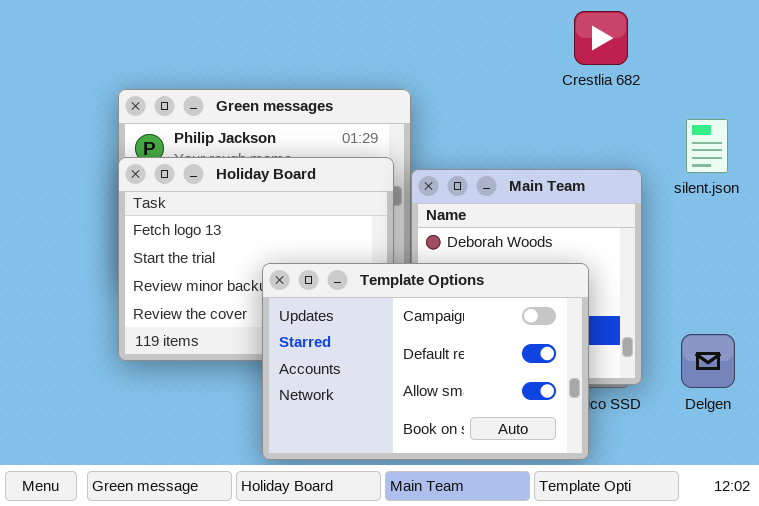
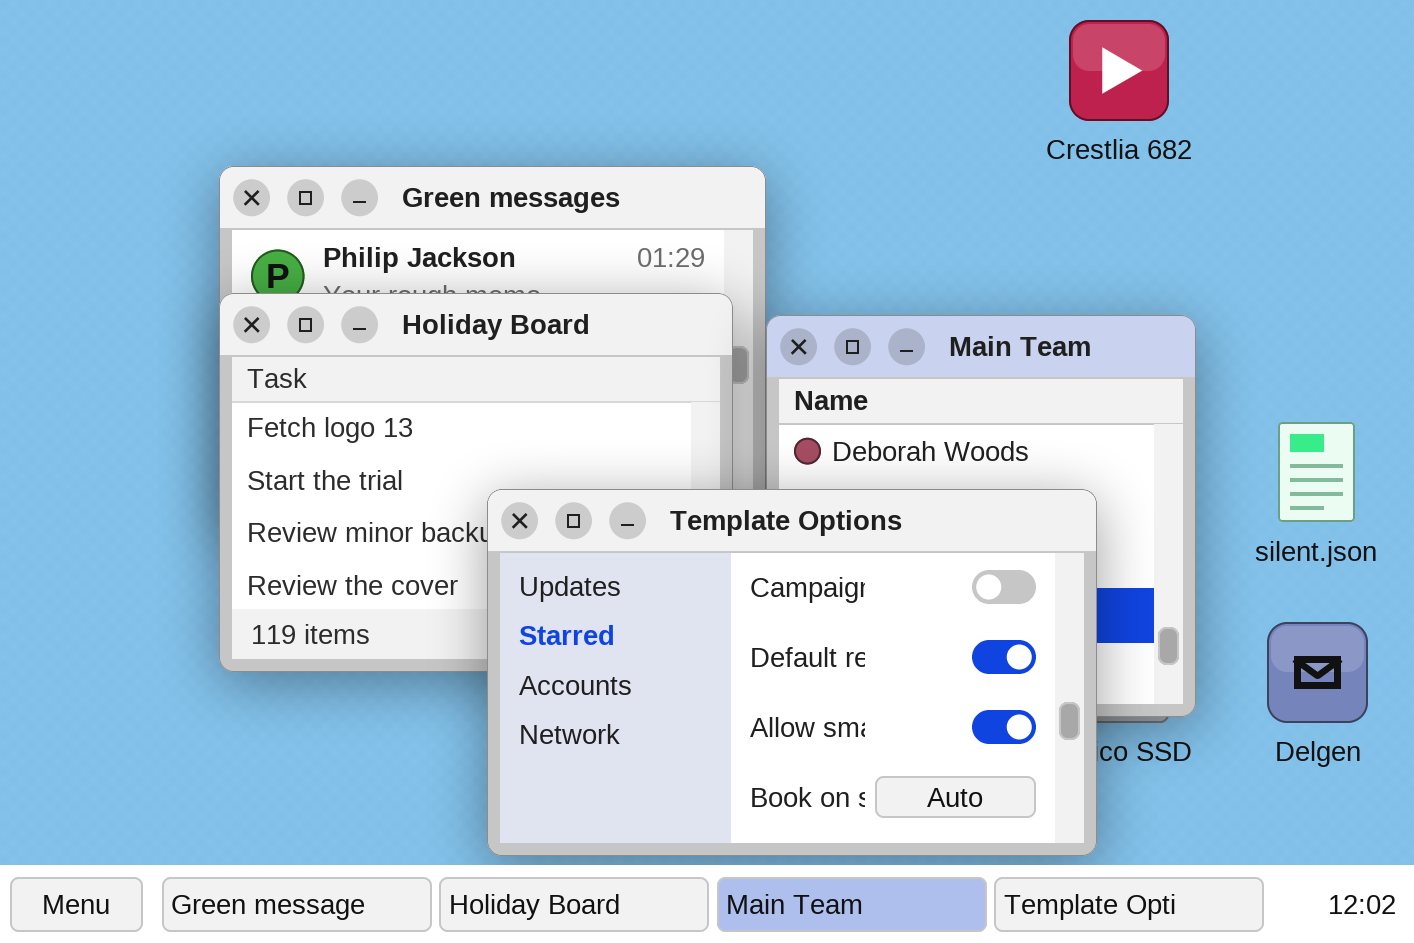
silent.json: [686,119,728,173] -> [1278,422,1355,522], moved

